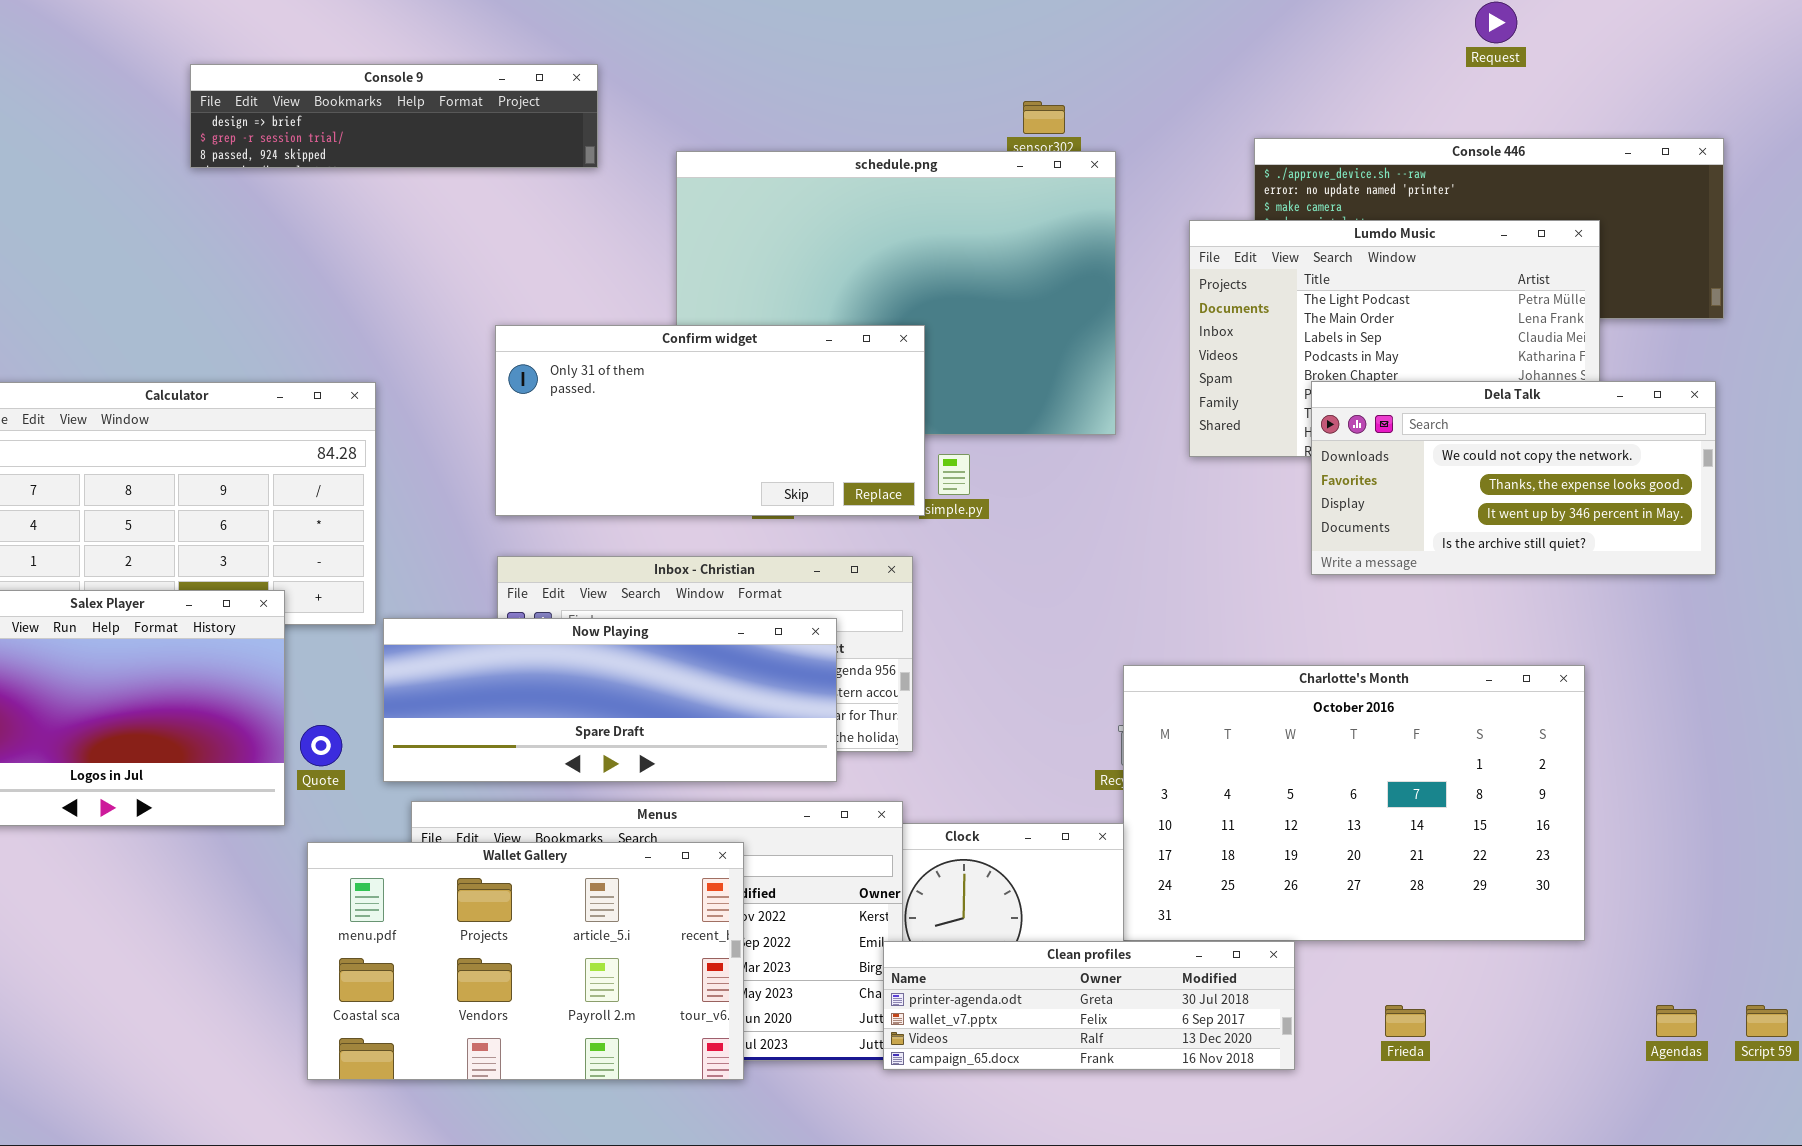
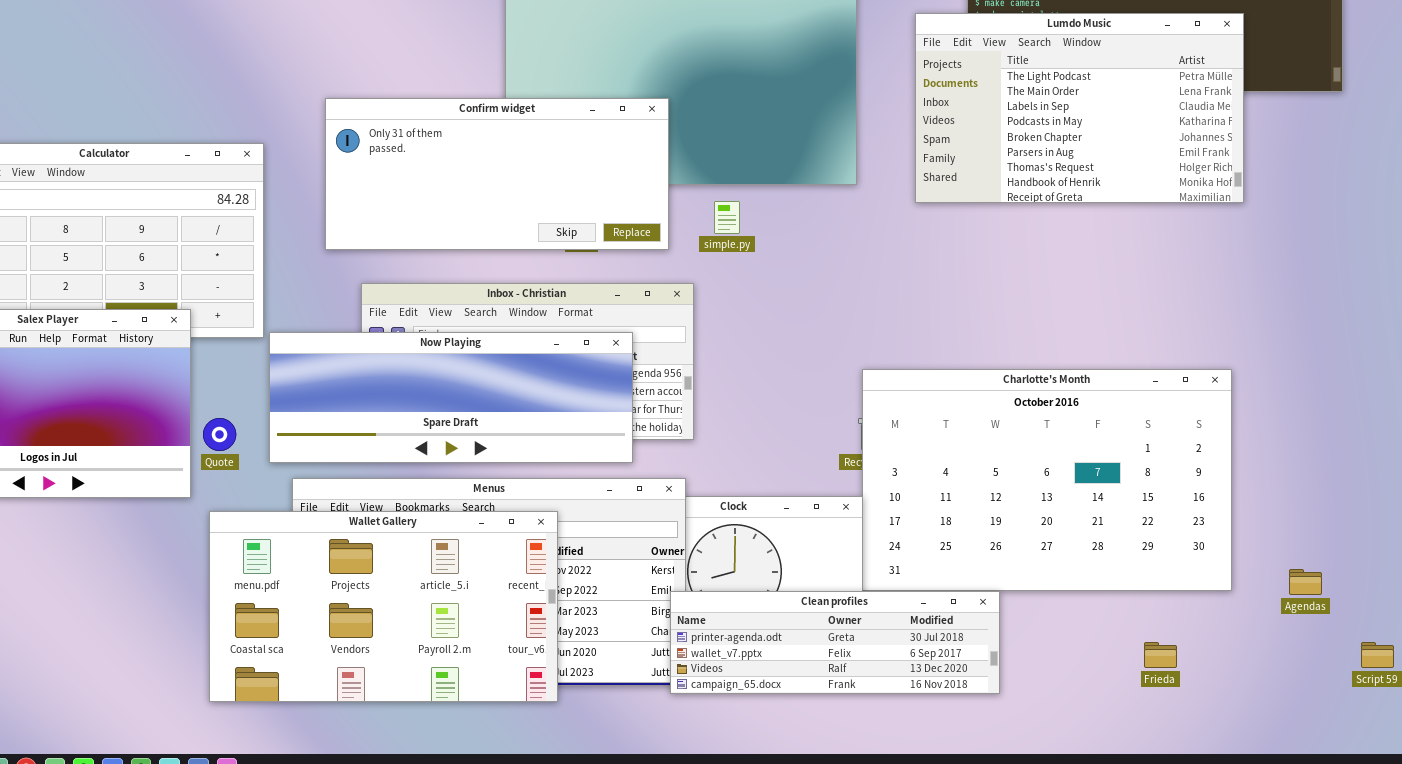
Confirm widget: [495,325,925,516] -> [325,98,669,250], moved
Dela Talk: [1311,381,1716,575] -> none, closed
Frieda: [1385,1005,1426,1037] -> [1144,642,1177,668], moved
Agendas: [1656,1005,1697,1037] -> [1289,569,1322,595], moved

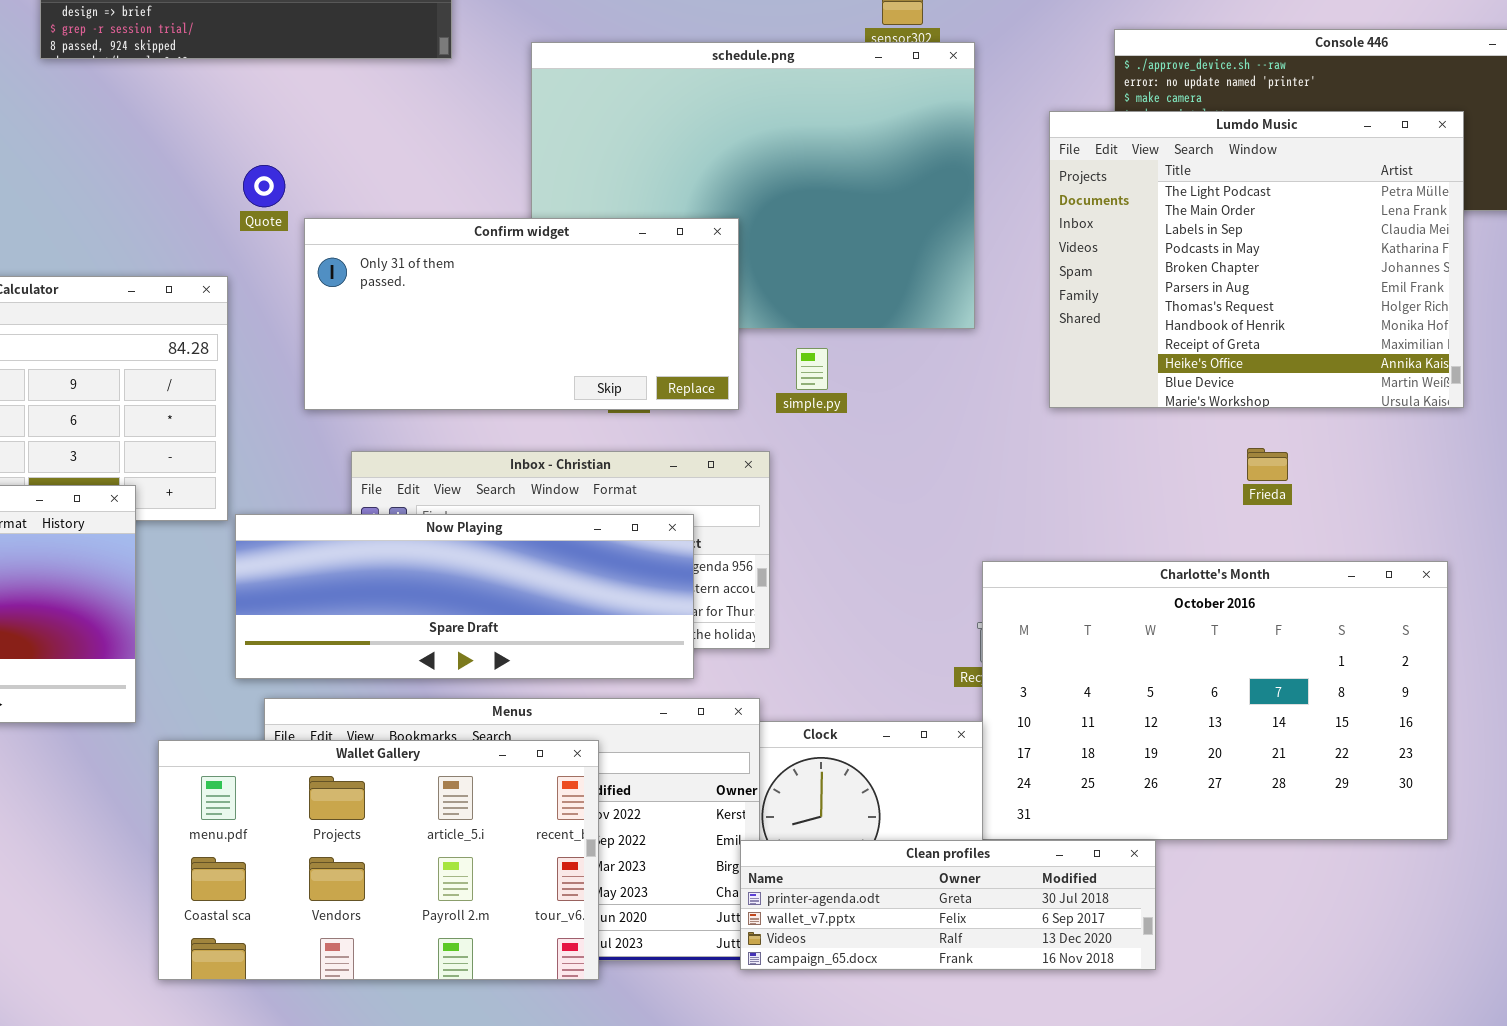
Lumdo Music: [915,13,1244,203] -> [1049,111,1464,408], resized
Quote: [203,418,236,451] -> [243,165,285,207], moved
Frieda: [1144,642,1177,668] -> [1247,448,1288,481], moved

